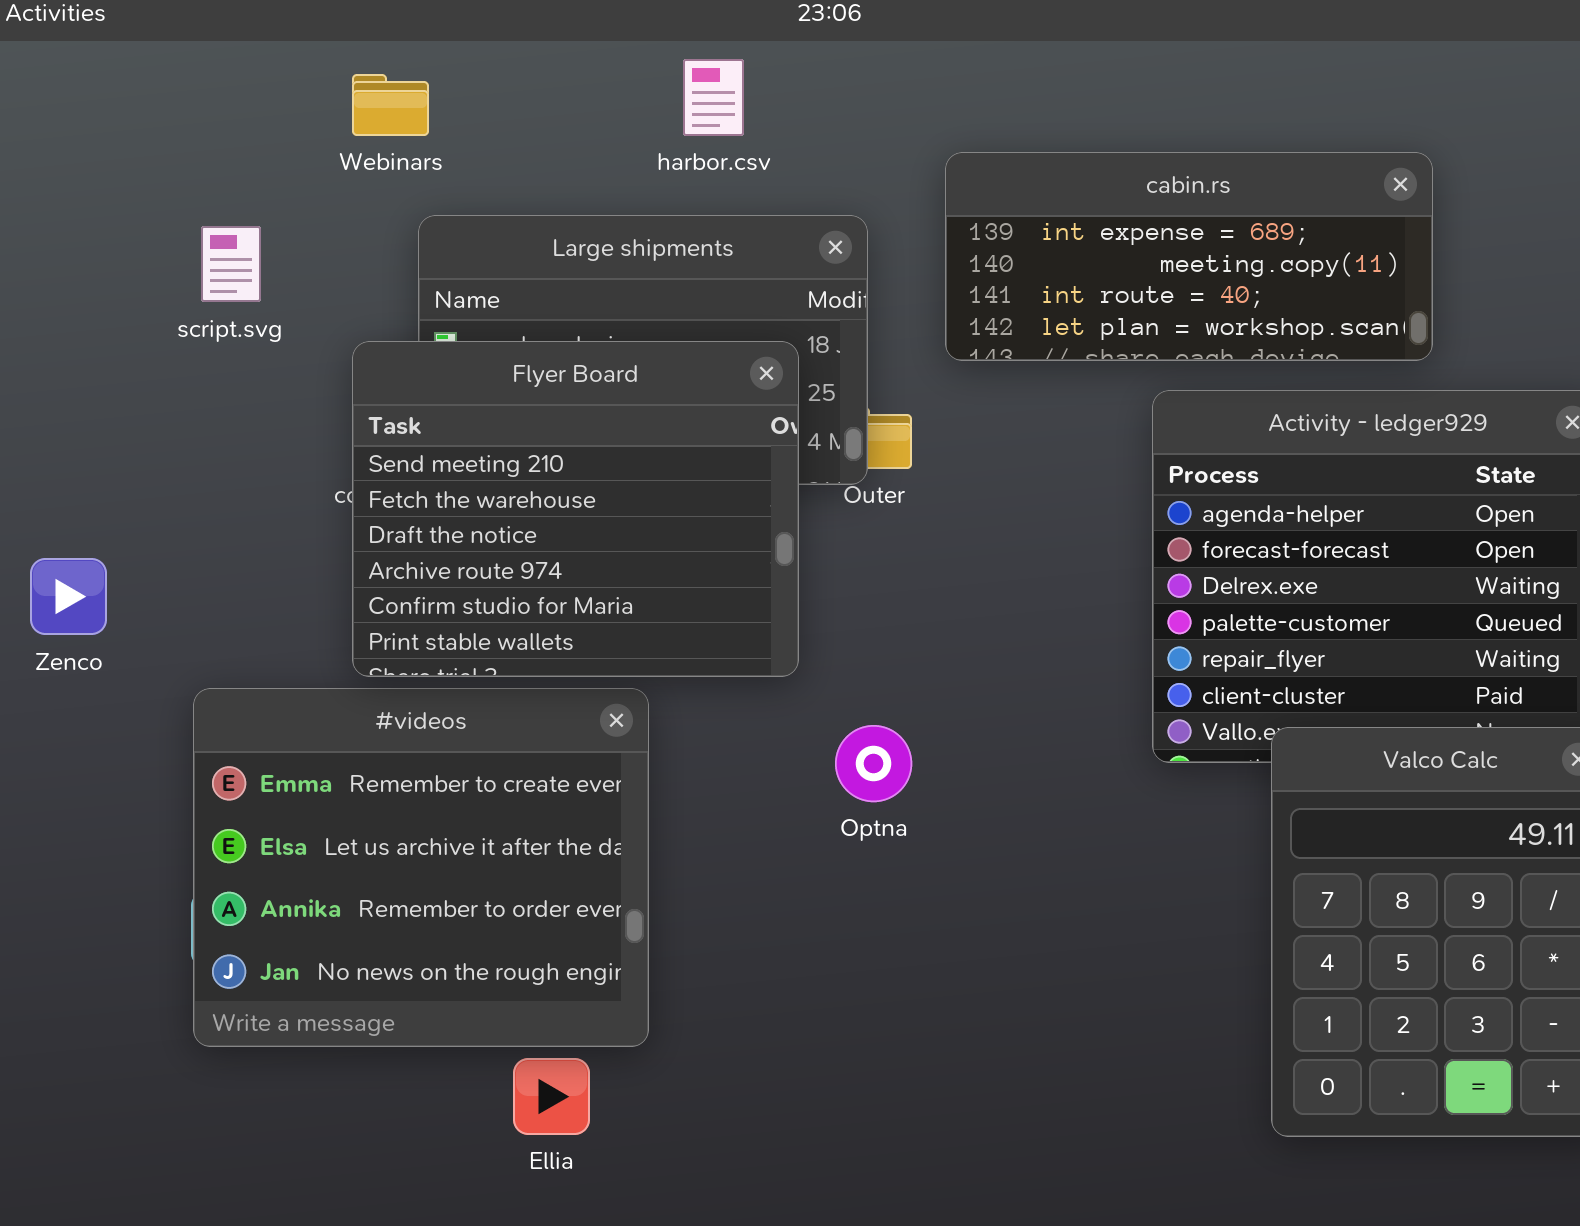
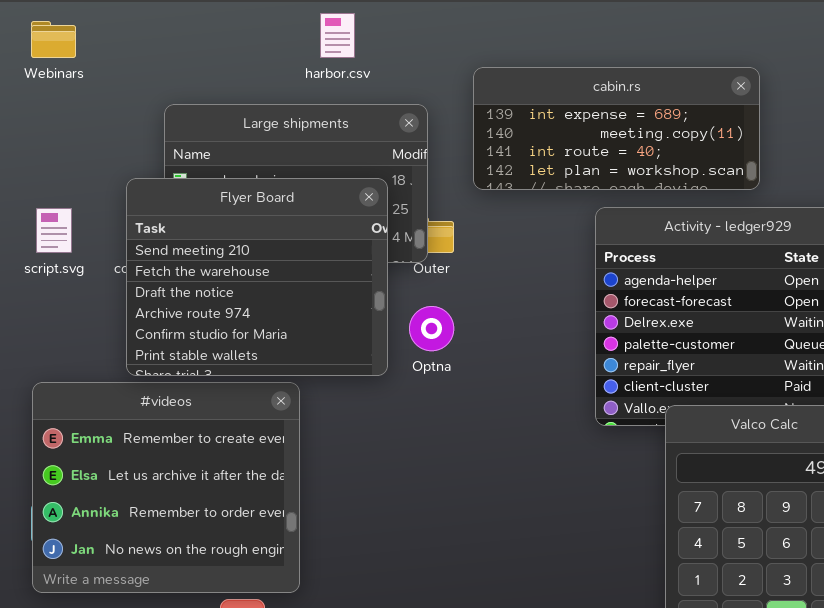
Webinars: [352,74,429,136] -> [31,21,76,58], moved
script.svg: [201,226,261,302] -> [36,208,72,253], moved
Optna: [835,725,912,802] -> [409,306,454,351], moved

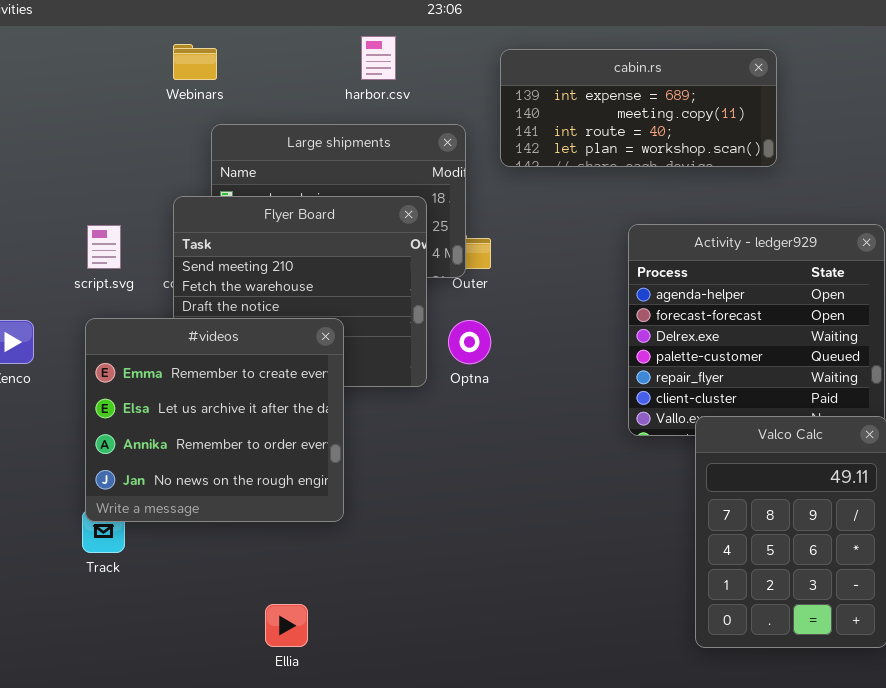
Webinars: [31,21,76,58] -> [173,44,217,80], moved
cabin.rs: [473,67,760,190] -> [500,49,777,167], moved
#videos: [32,382,300,593] -> [85,318,344,522], moved

